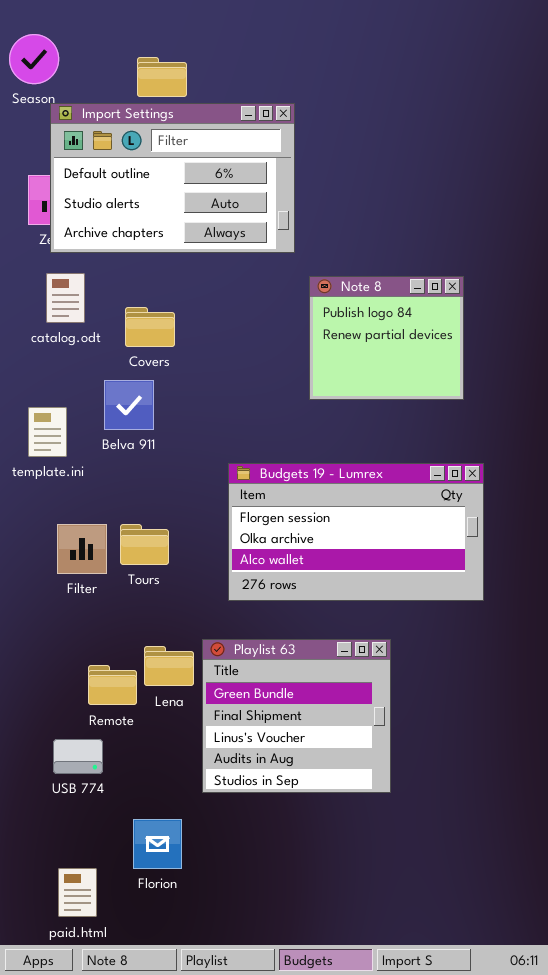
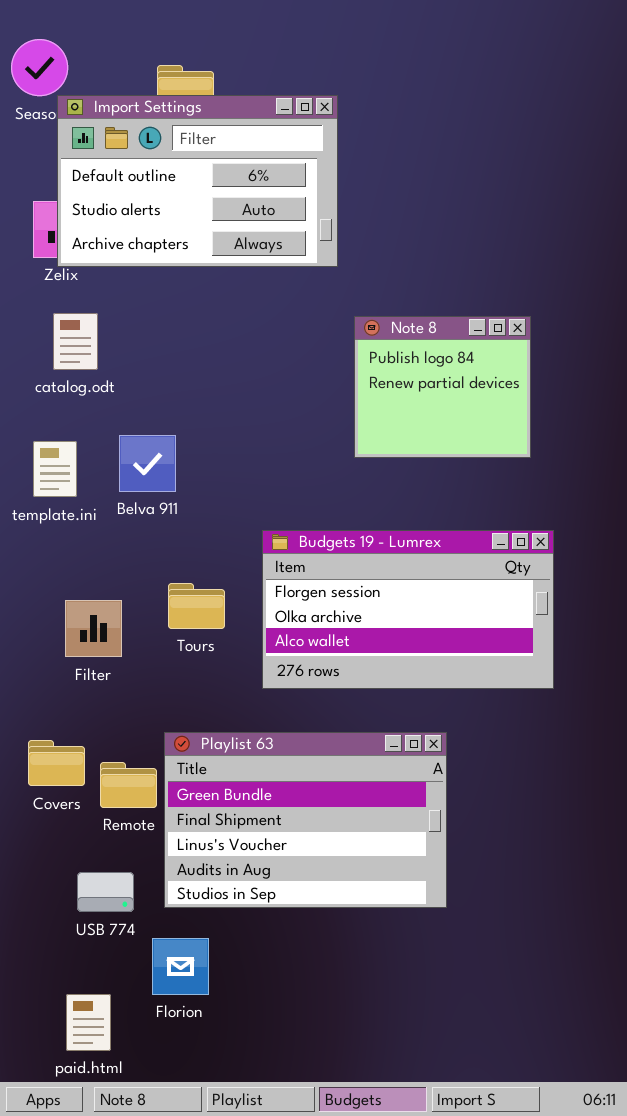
Import Settings: [50,103,295,253] -> [57,95,338,267], moved
Covers: [125,307,175,347] -> [28,740,85,786], moved
template.ini: [28,407,67,457] -> [33,441,77,497], moved
Tours: [120,524,169,565] -> [168,583,225,629], moved
Playlist 63: [202,639,391,793] -> [164,732,447,908], resized
USB 774: [53,739,103,774] -> [77,872,134,912], moved

